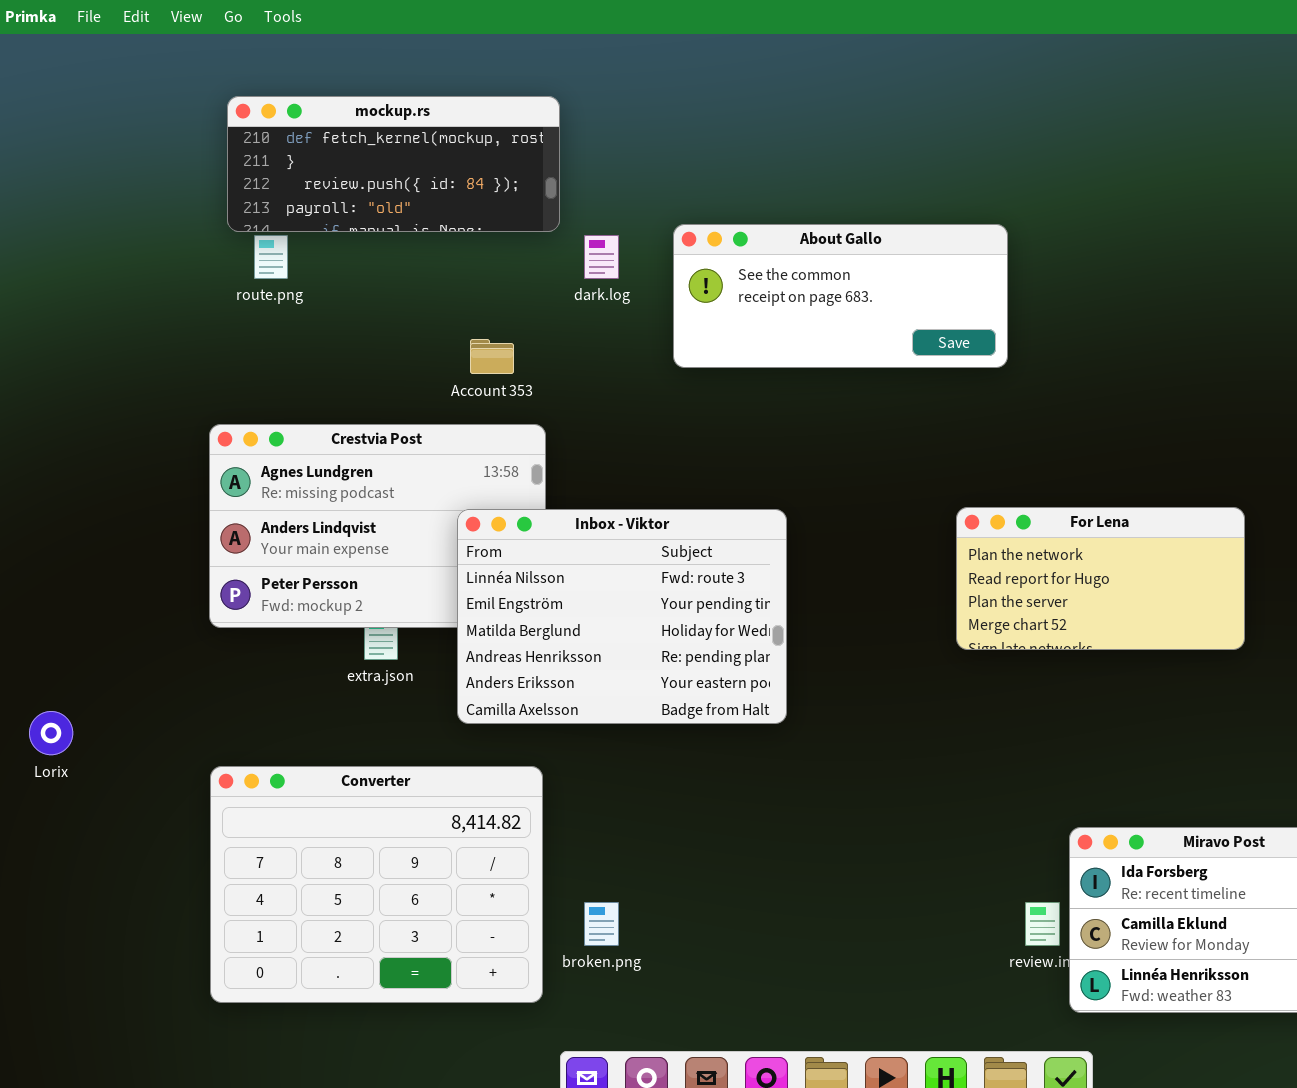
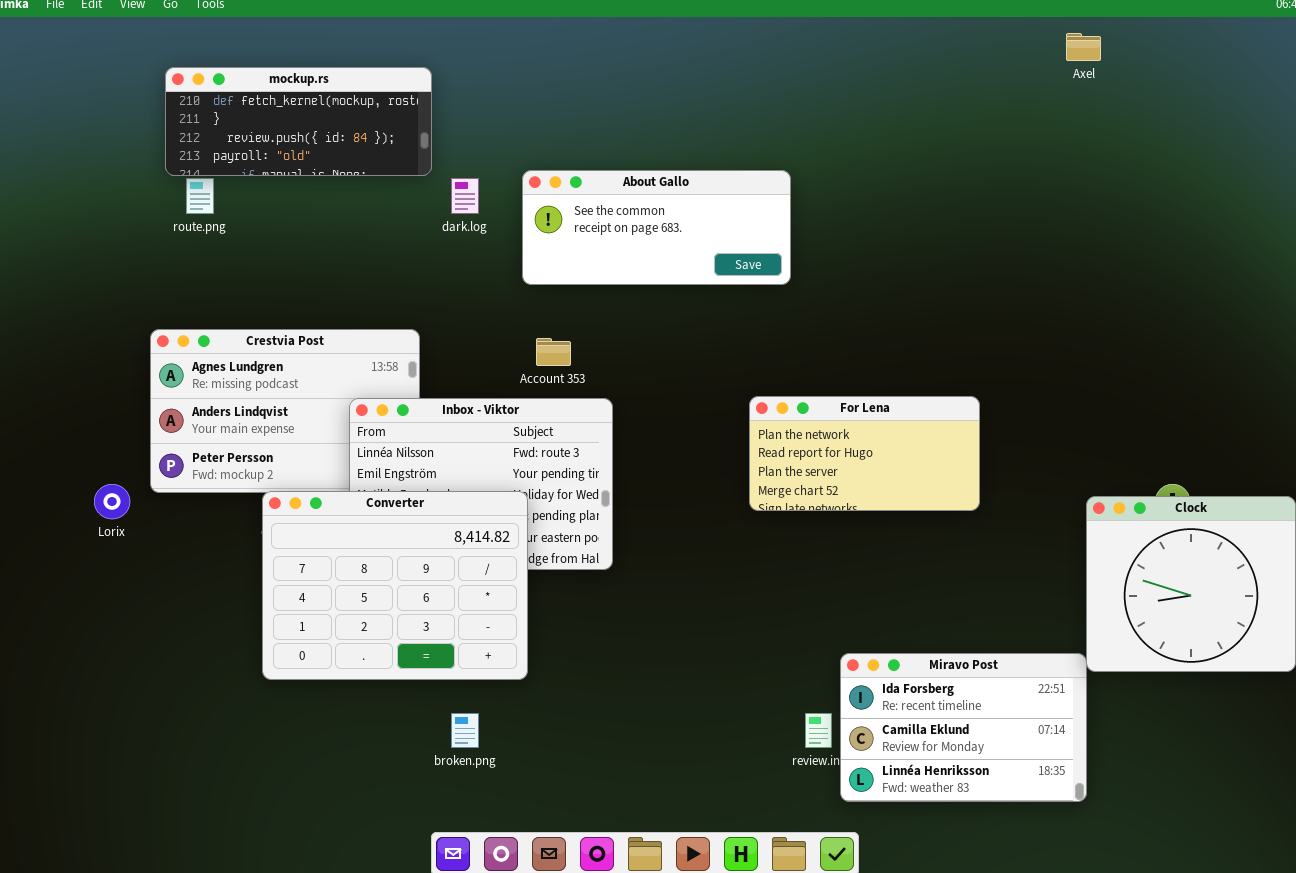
Account 353: [470,339,514,374] -> [536,338,571,366], moved
Lorix: [29,711,73,755] -> [94,484,130,519], moved
Converter: [210,766,543,1003] -> [262,491,528,680], moved

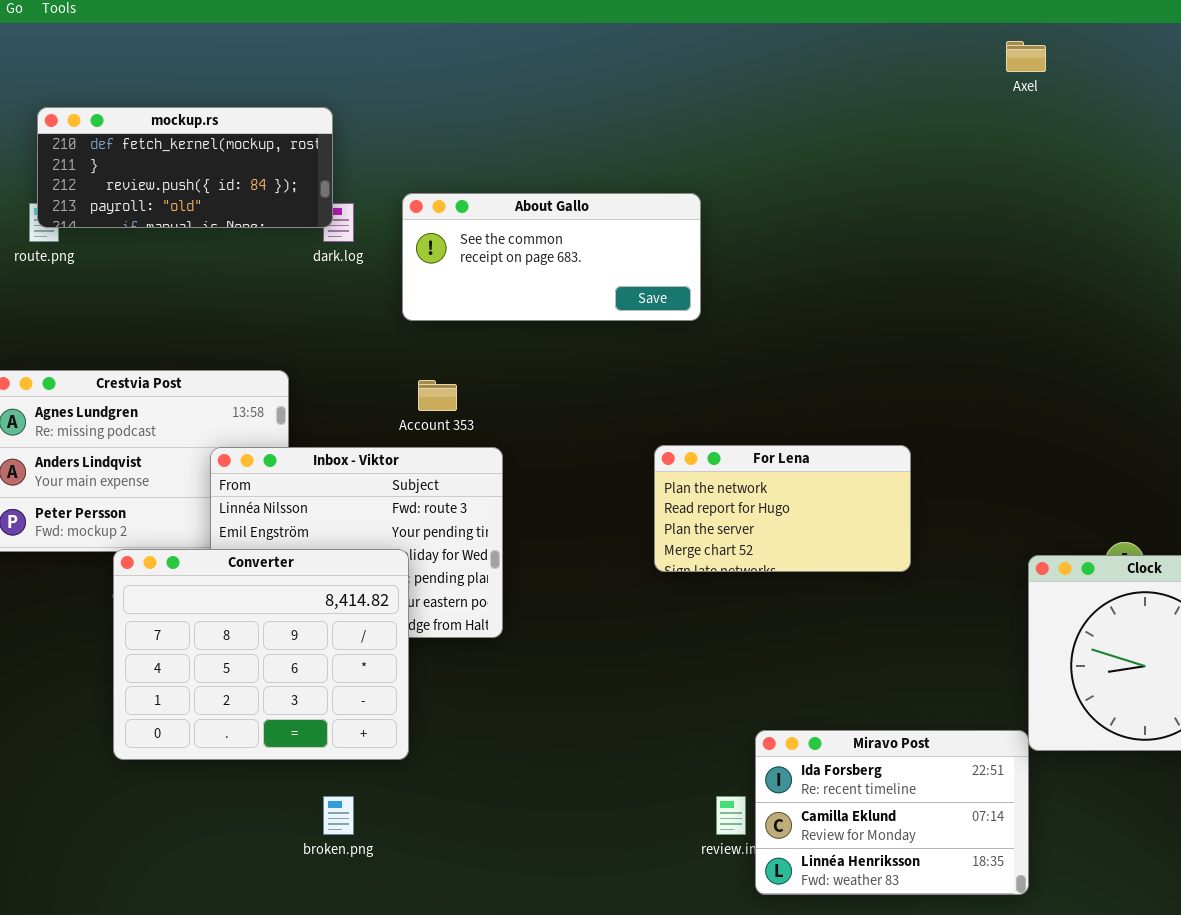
mockup.rs: [165,67,432,176] -> [37,107,333,228], moved

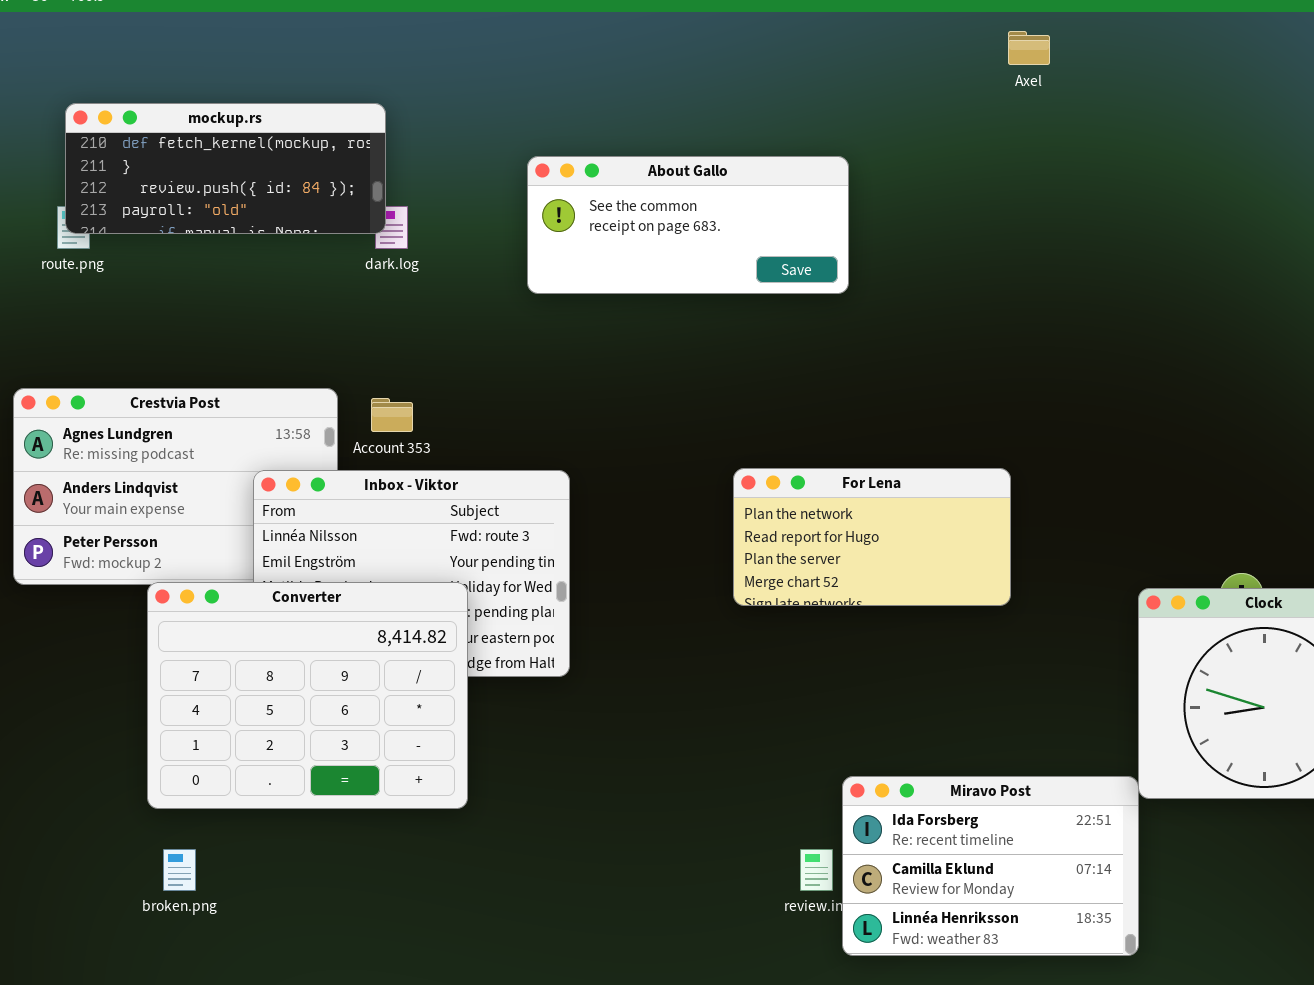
Axel: [1006,41,1046,72] -> [1008,31,1050,65], moved
About Gallo: [402,193,701,321] -> [527,156,849,294], moved
Account 353: [418,380,457,411] -> [371,398,413,432], moved
broken.png: [323,796,354,835] -> [163,849,196,891], moved

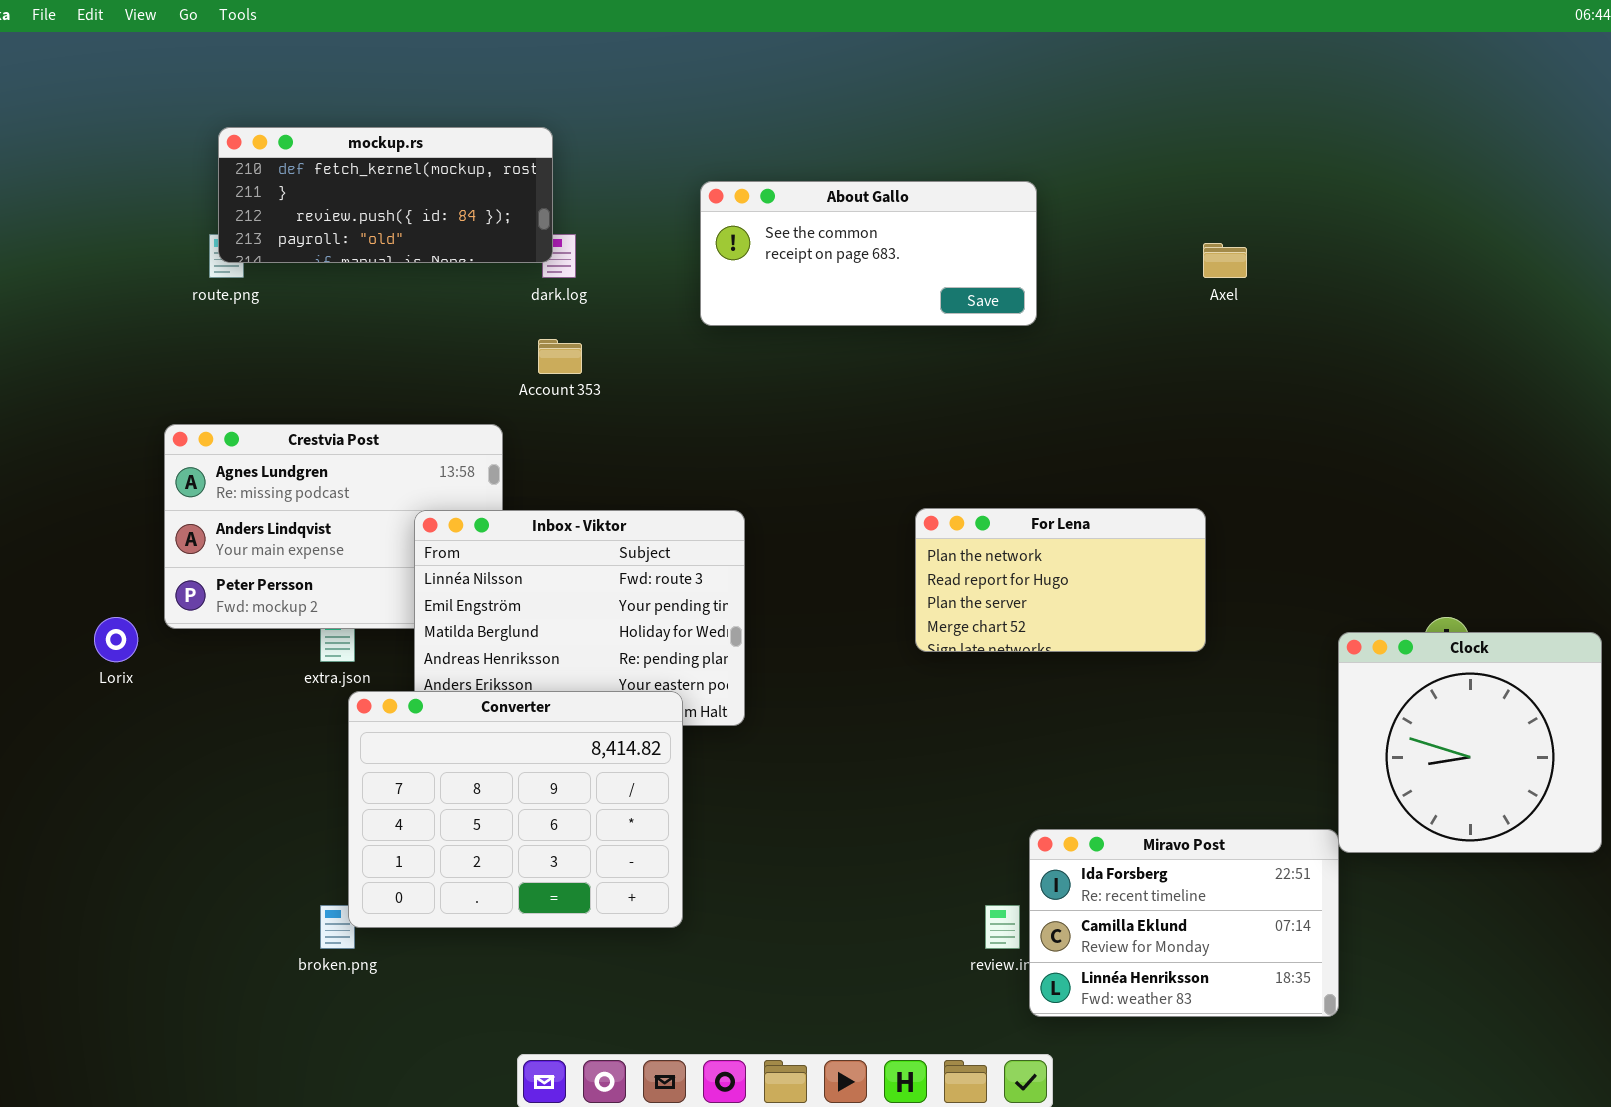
Axel: [1008,31,1050,65] -> [1203,243,1247,278], moved
Account 353: [371,398,413,432] -> [538,339,582,374], moved
Converter: [147,582,468,809] -> [348,691,683,928], moved

